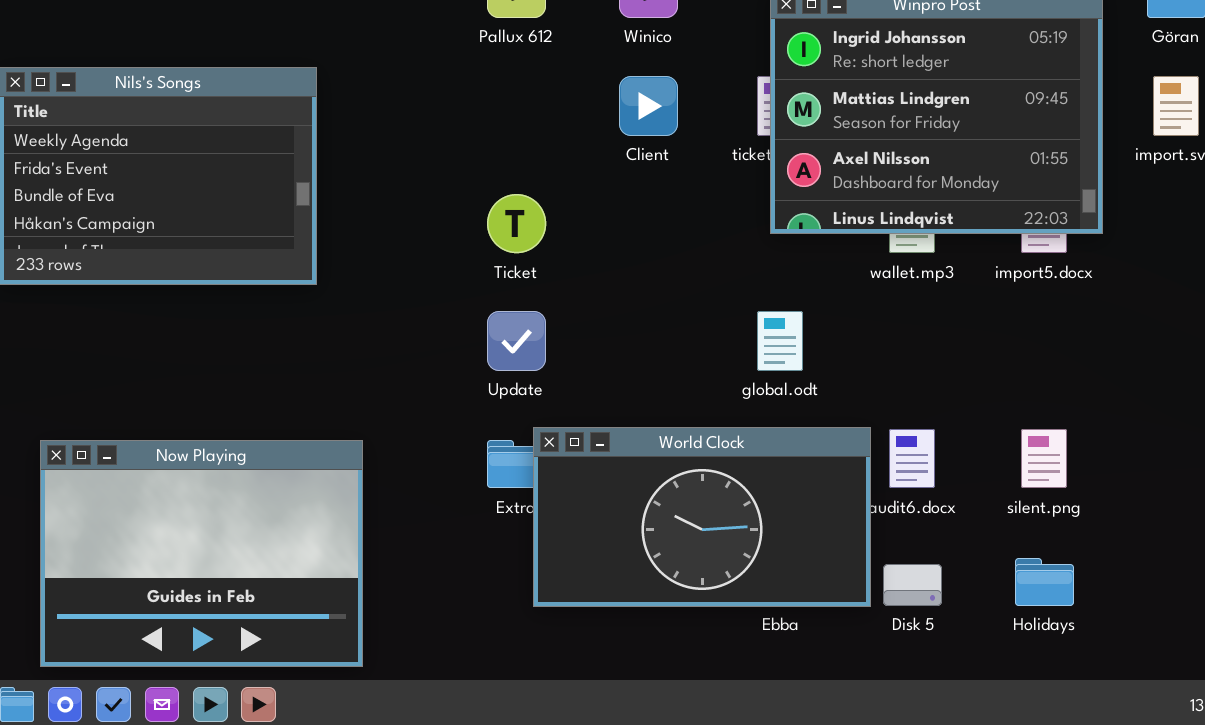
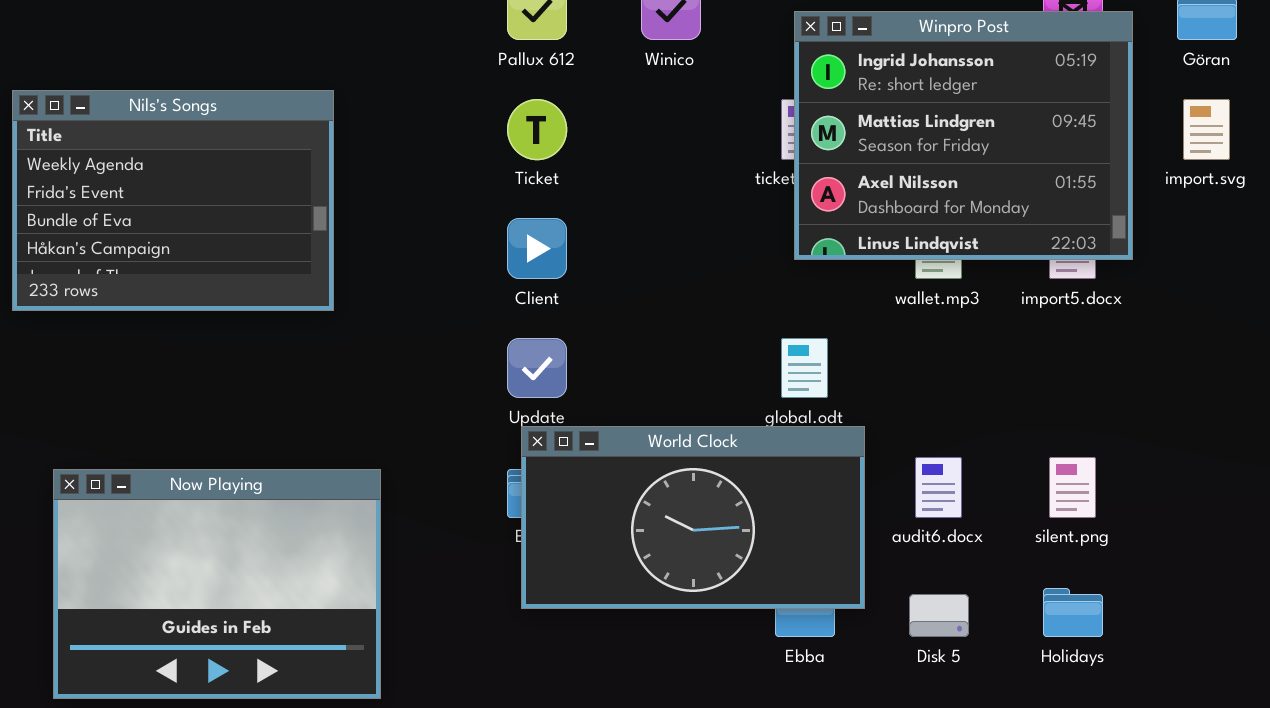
Client: [619,76,678,136] -> [507,218,567,279], moved
Ticket: [487,194,546,253] -> [507,99,567,160], moved
World Clock: [533,427,871,607] -> [521,426,865,609], moved

